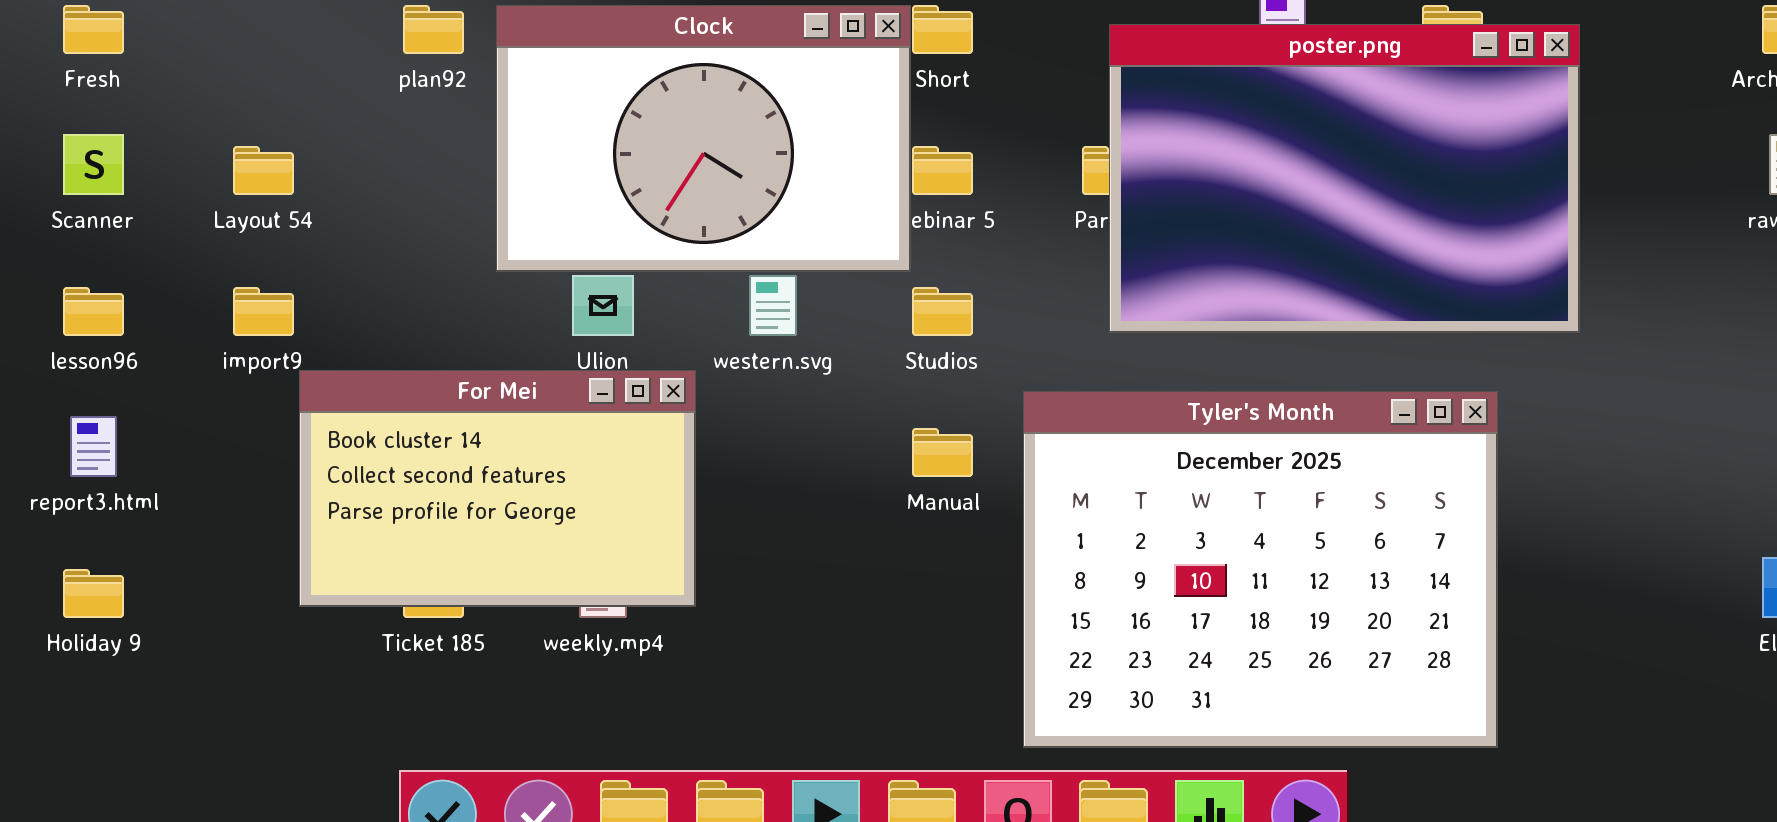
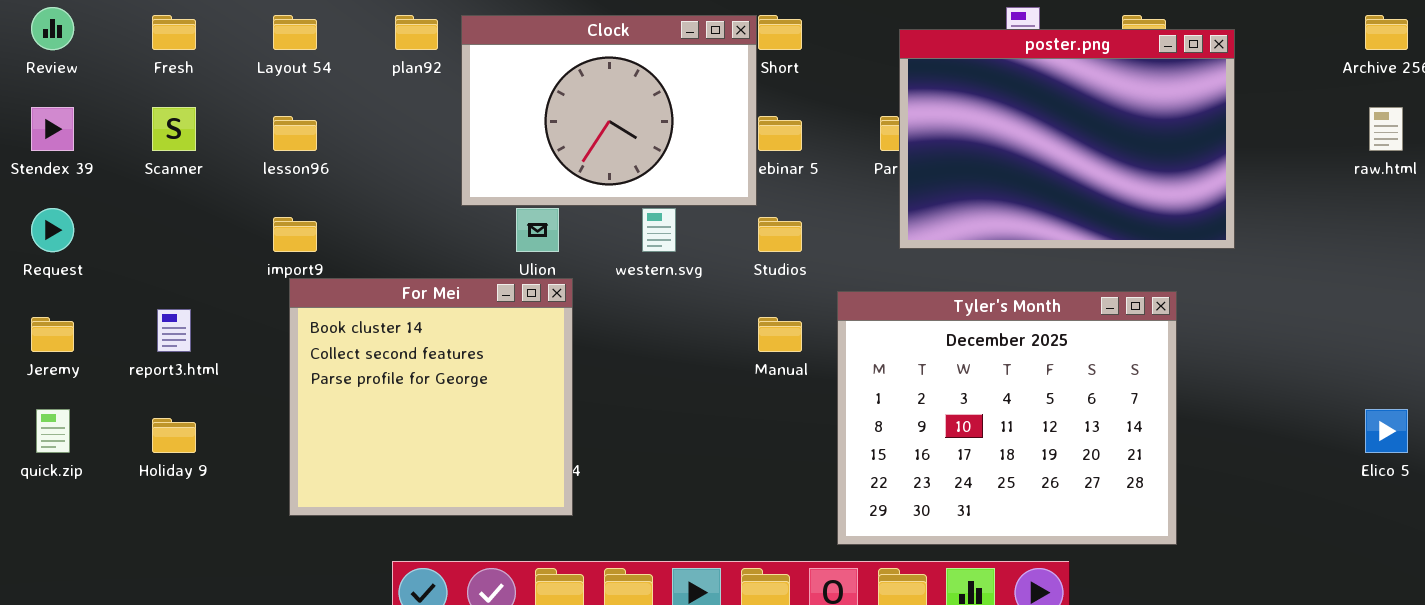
Layout 54: [233,146,294,195] -> [273,15,317,50], moved
lesson96: [63,287,124,336] -> [273,116,317,151], moved
For Mei: [299,370,696,607] -> [289,278,573,516], moved, resized

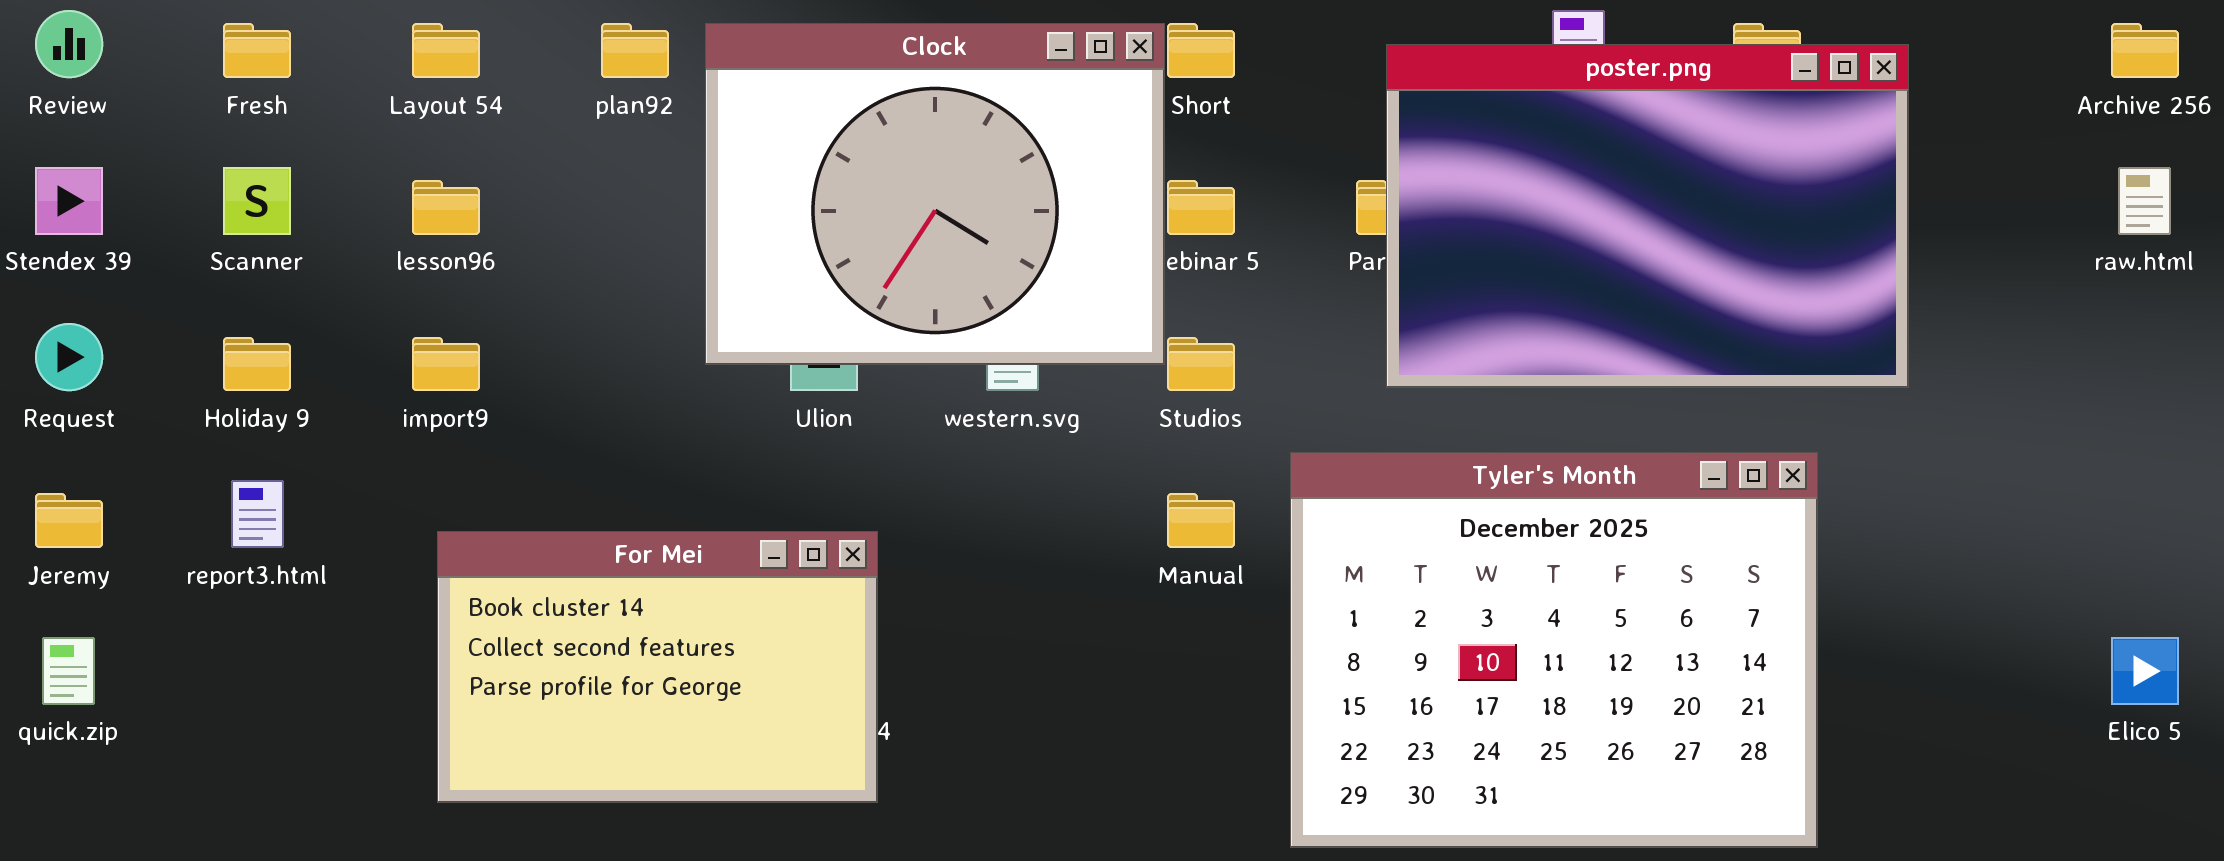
Clock: [461,15,757,206] -> [705,23,1165,365], resized
For Mei: [289,278,573,516] -> [437,531,878,803], resized
Holiday 9: [152,418,196,453] -> [223,337,291,391], moved

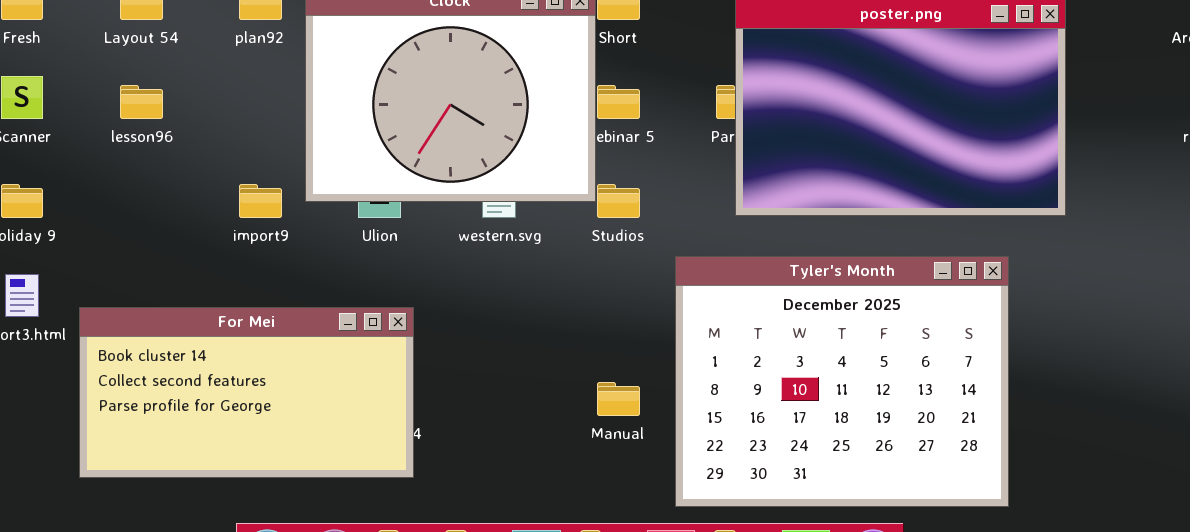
import9: [412,337,480,391] -> [239,184,282,218], moved
Manual: [1167,493,1235,548] -> [597,382,640,416], moved
For Mei: [437,531,878,803] -> [79,307,414,478], resized

